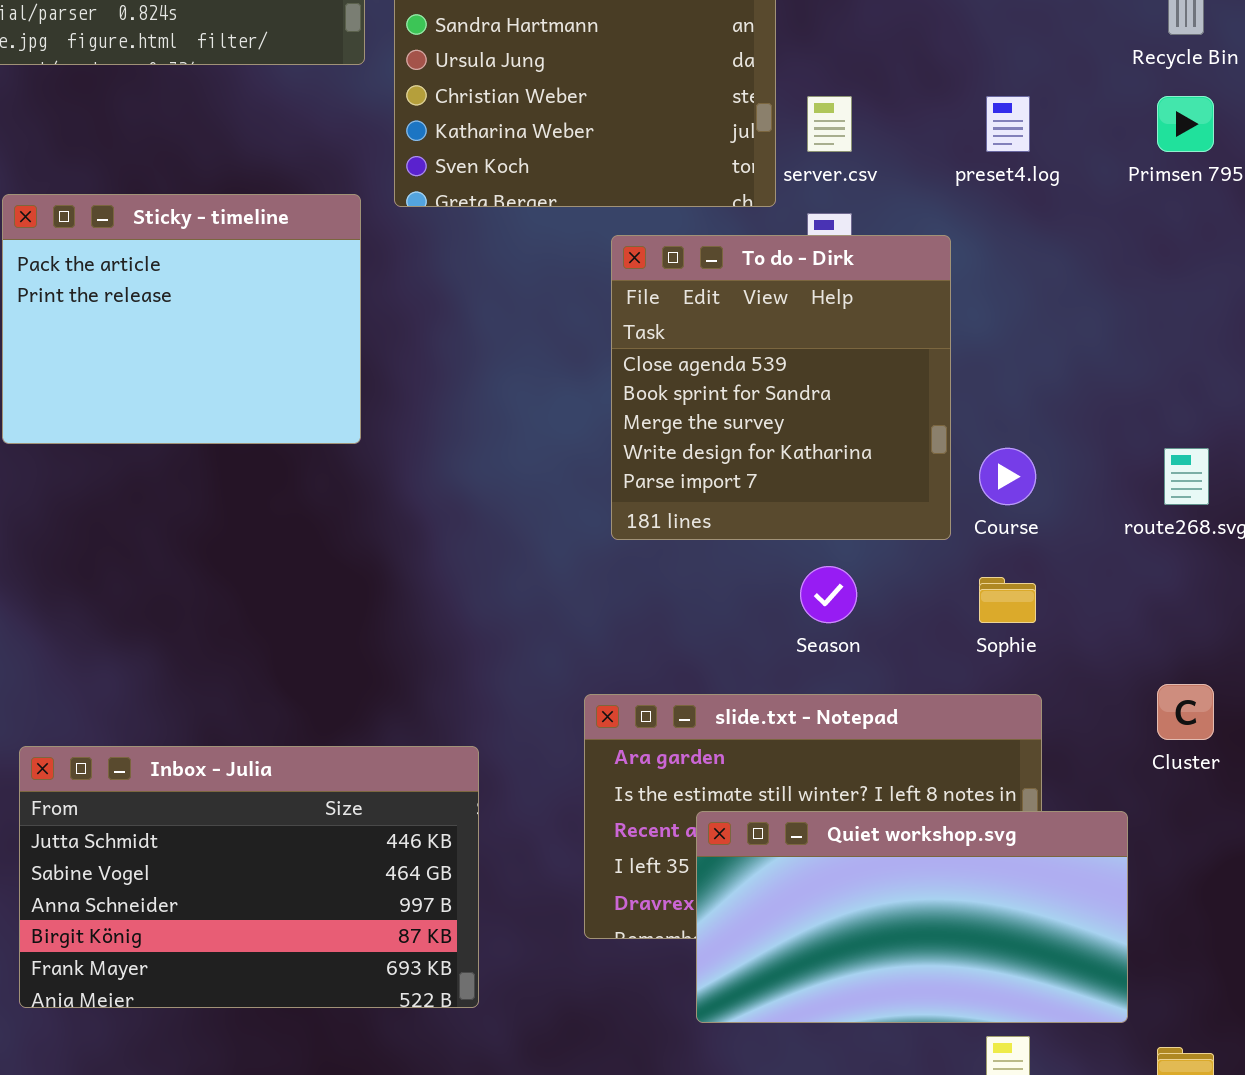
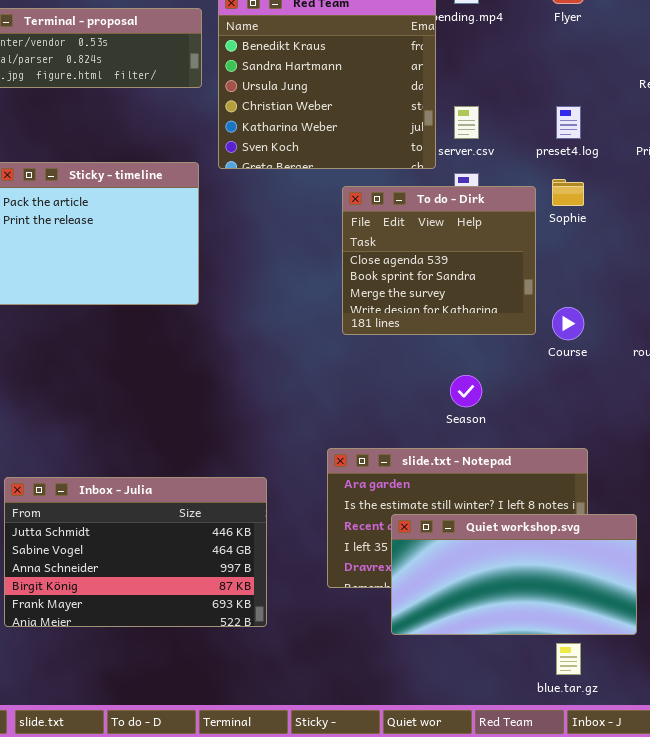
To do - Dirk: [611,235,951,540] -> [342,186,536,335], resized
Sophie: [979,577,1036,623] -> [552,179,584,206], moved

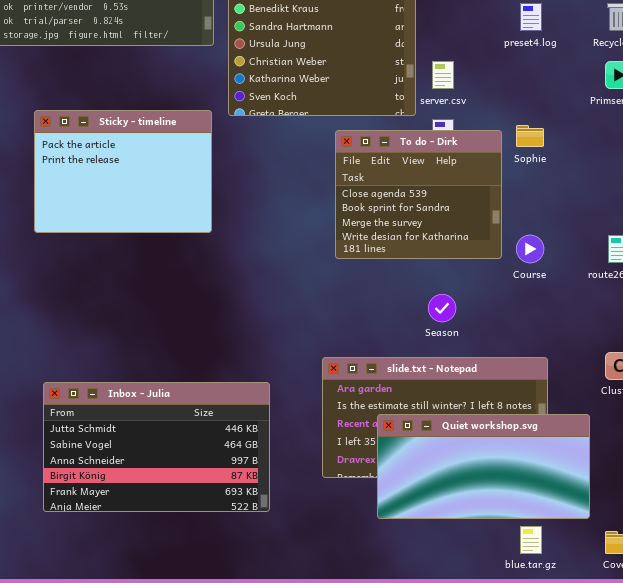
preset4.log: [556,106,581,139] -> [520,3,542,31], moved

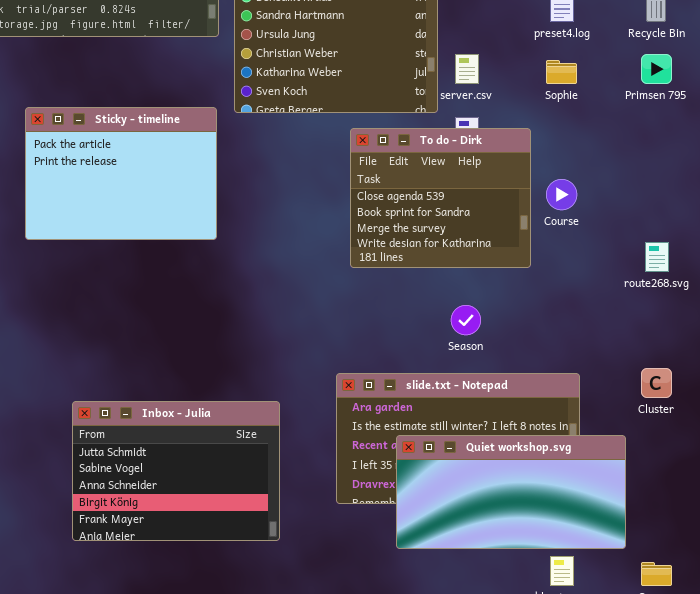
Sophie: [516,125,544,147] -> [546,60,577,84], moved
Course: [516,235,544,263] -> [546,179,577,210], moved
Inbox - Julia: [43,382,270,512] -> [72,401,280,541], resized

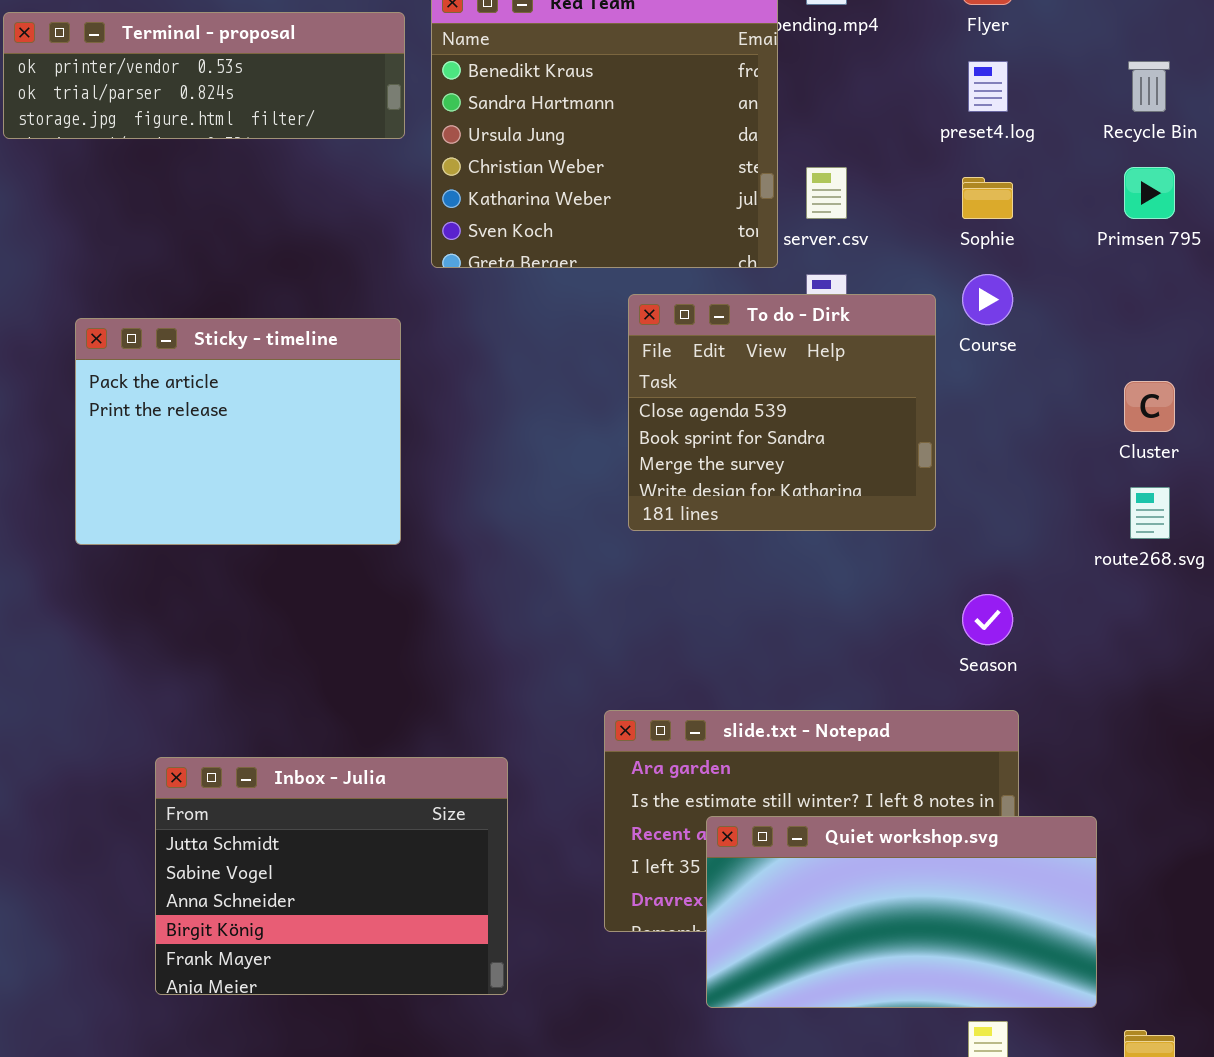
Sticky - timeline: [25,107,217,240] -> [75,318,401,545], moved
Course: [546,179,577,210] -> [962,274,1013,325], moved
Season: [451,305,481,335] -> [962,594,1013,645], moved
Cluster: [641,368,672,398] -> [1124,381,1175,432], moved

